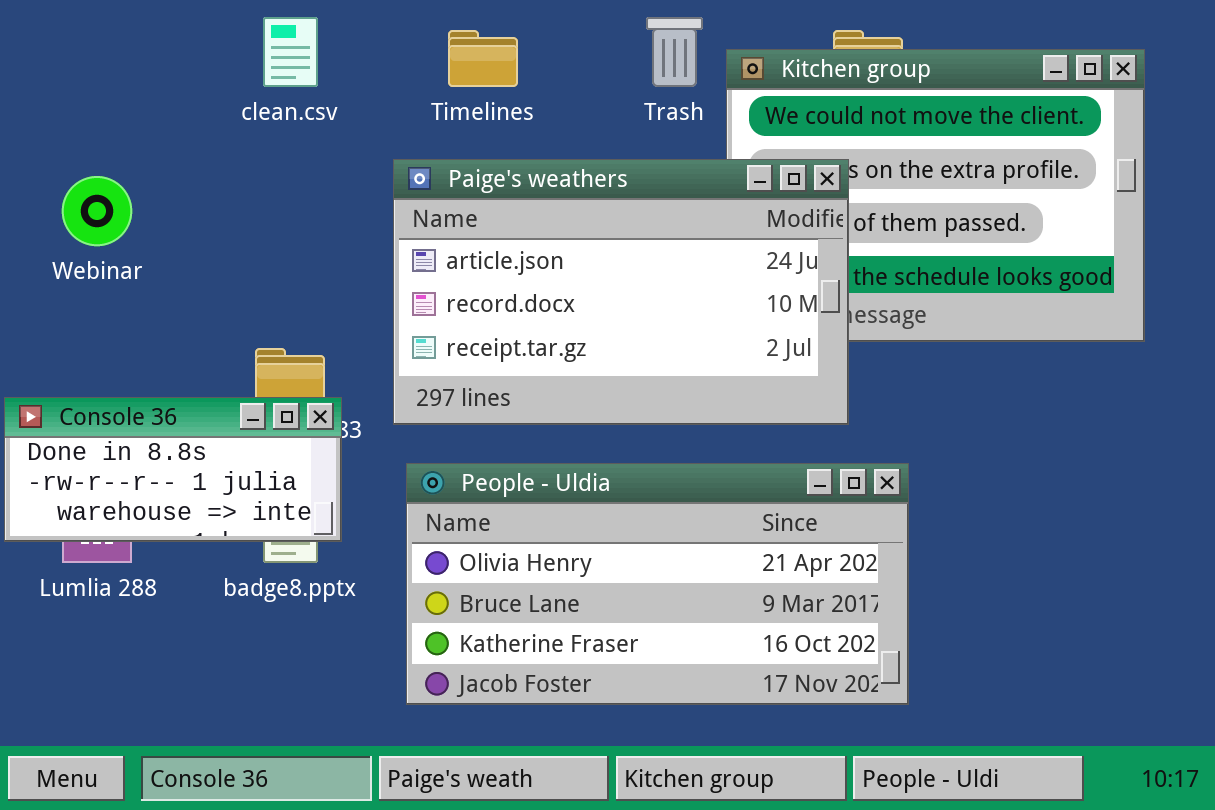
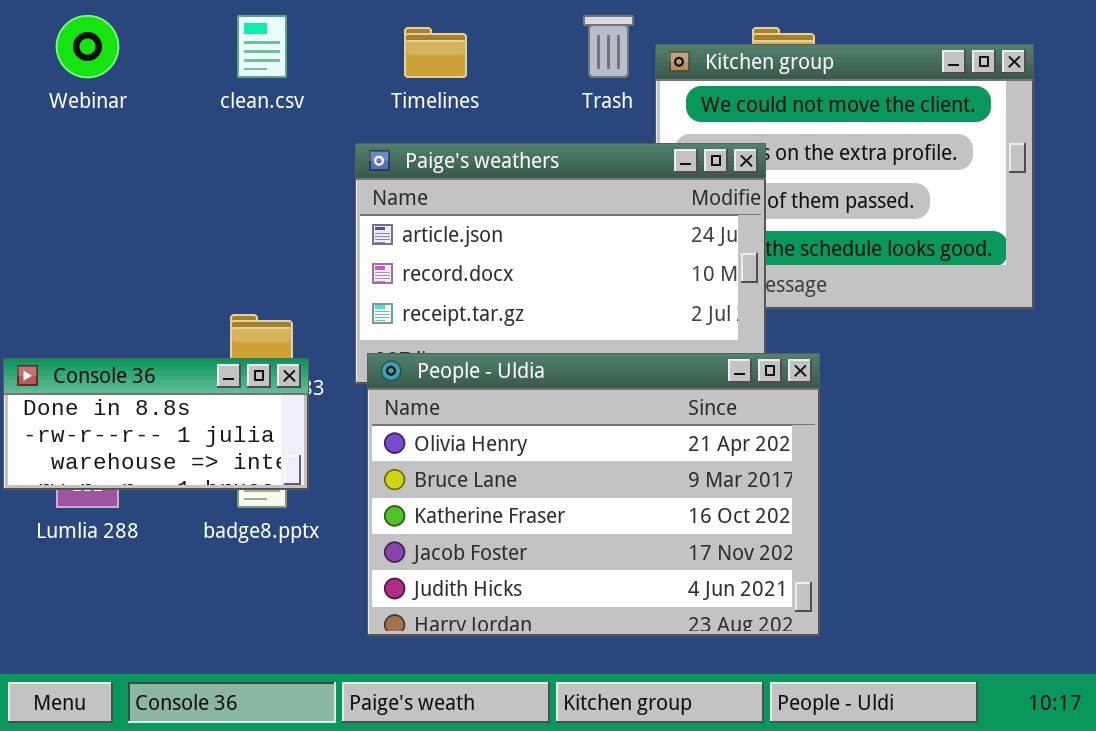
Webinar: [62,176,132,246] -> [56,15,119,78], moved
People - Uldia: [406,463,909,705] -> [367,353,820,636], resized

